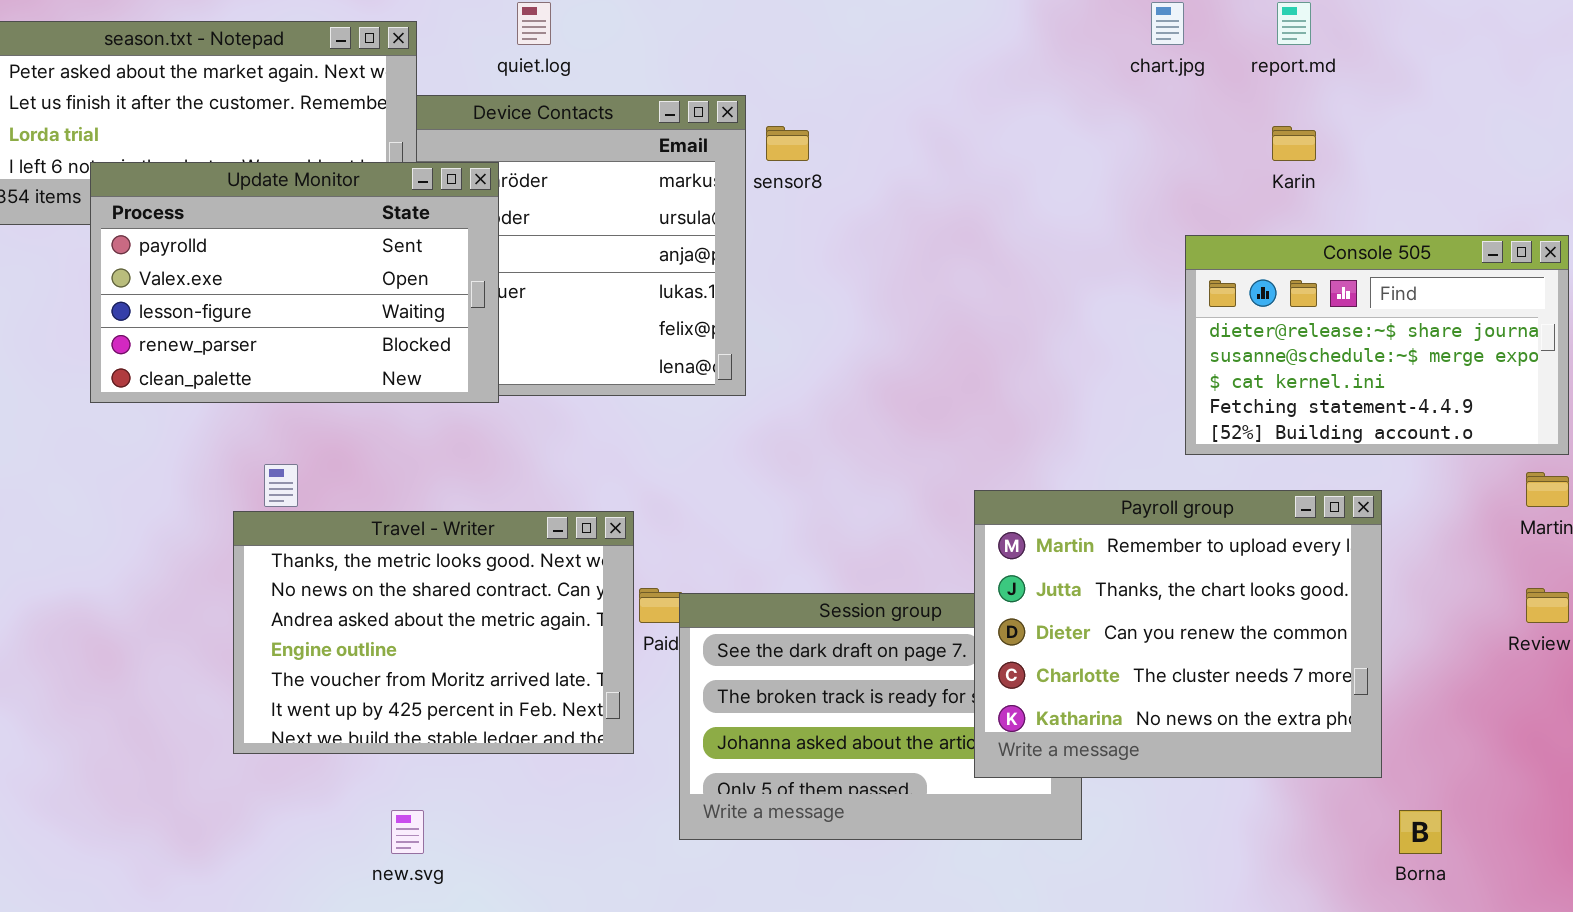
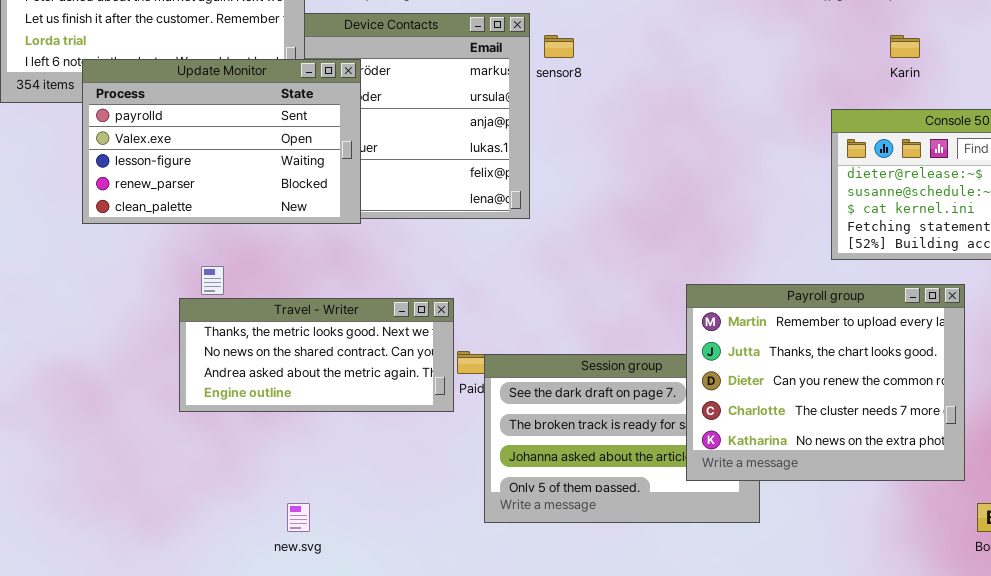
Travel - Writer: [233,511,634,754] -> [179,298,454,412], resized

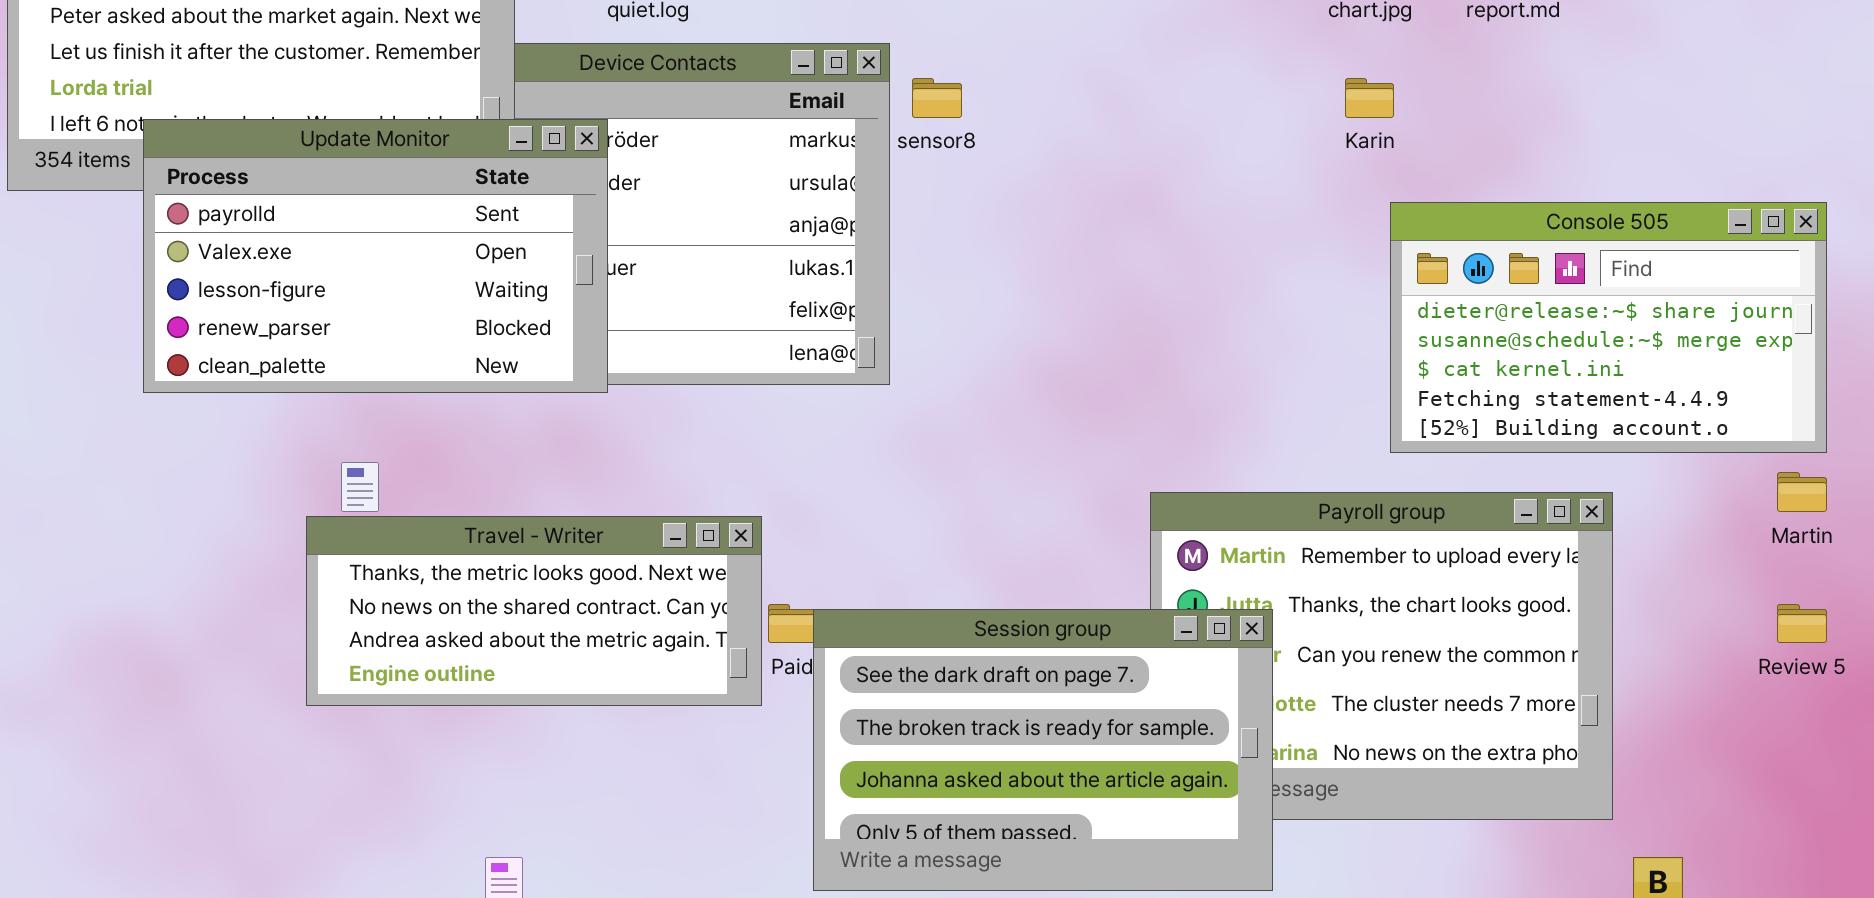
Karin: [890,35,920,58] -> [1345,78,1394,118], moved
Session group: [484,354,760,523] -> [813,609,1273,891], raised

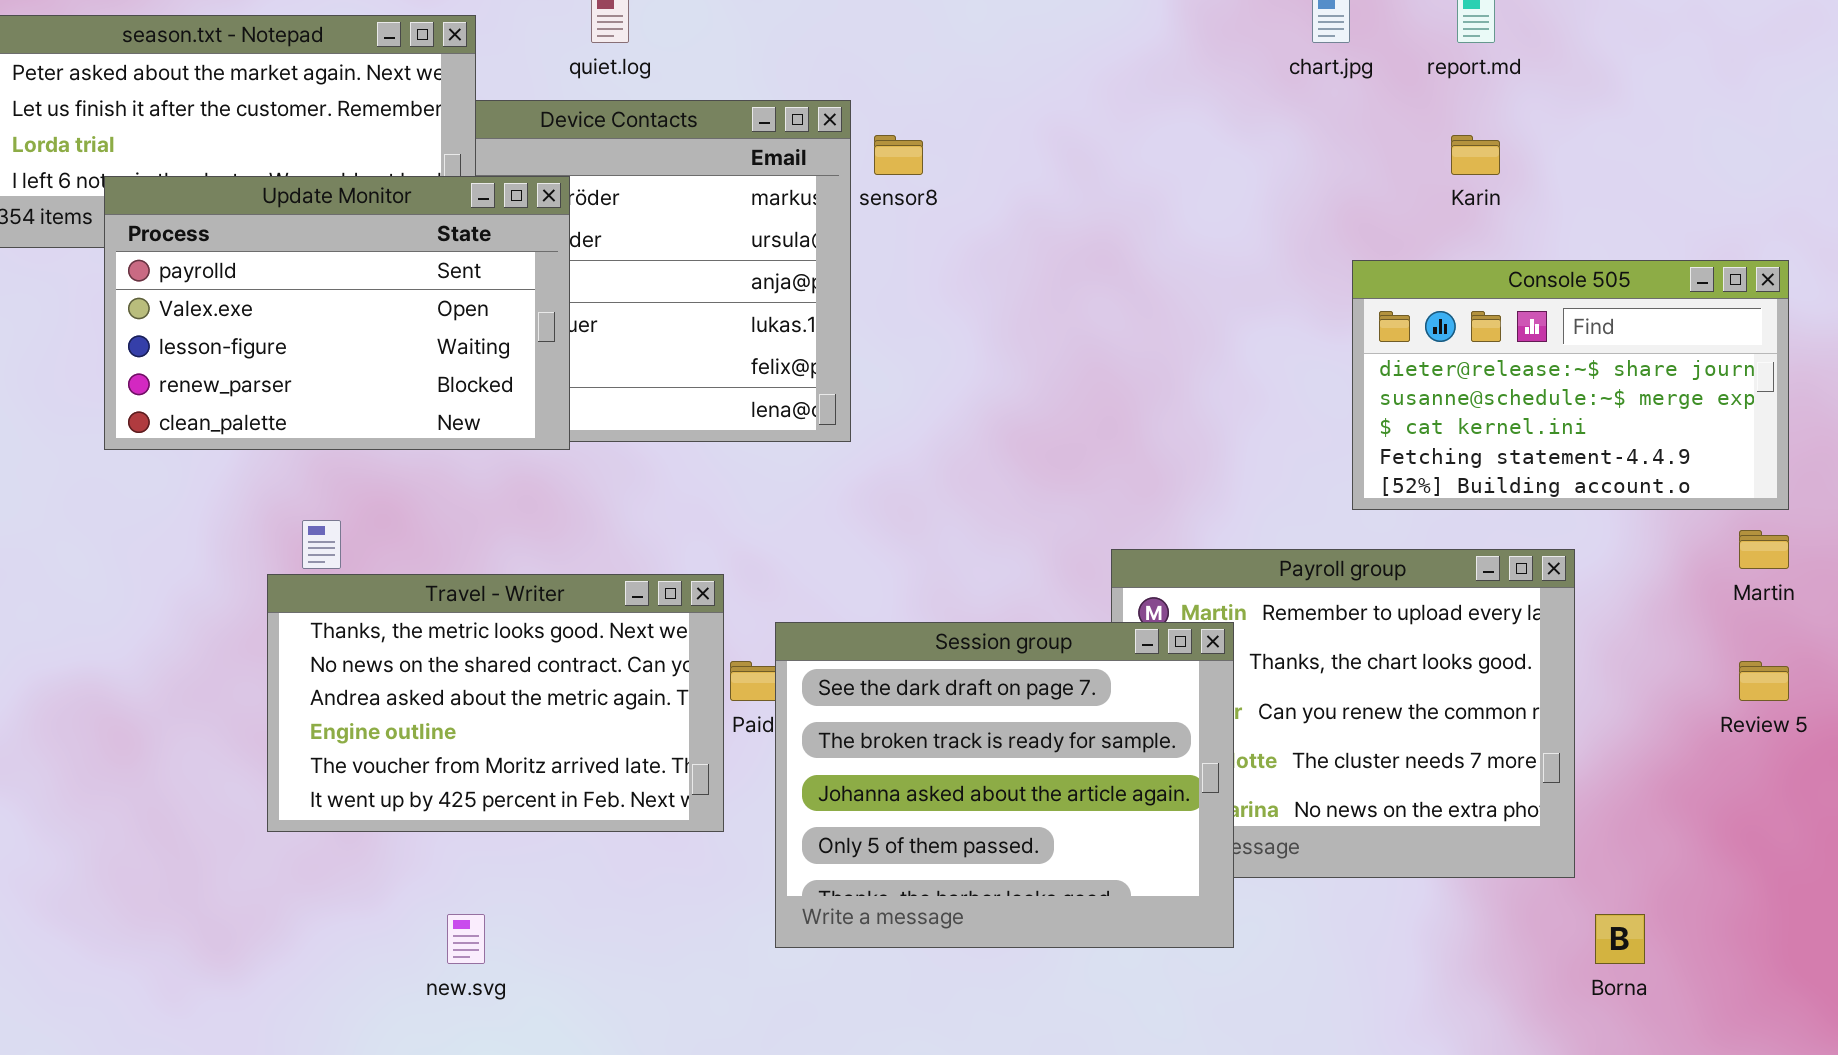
Karin: [1345,78,1394,118] -> [1451,135,1500,175], moved
Travel - Writer: [306,516,762,706] -> [267,574,724,832], resized
Session group: [813,609,1273,891] -> [775,622,1234,948], resized

